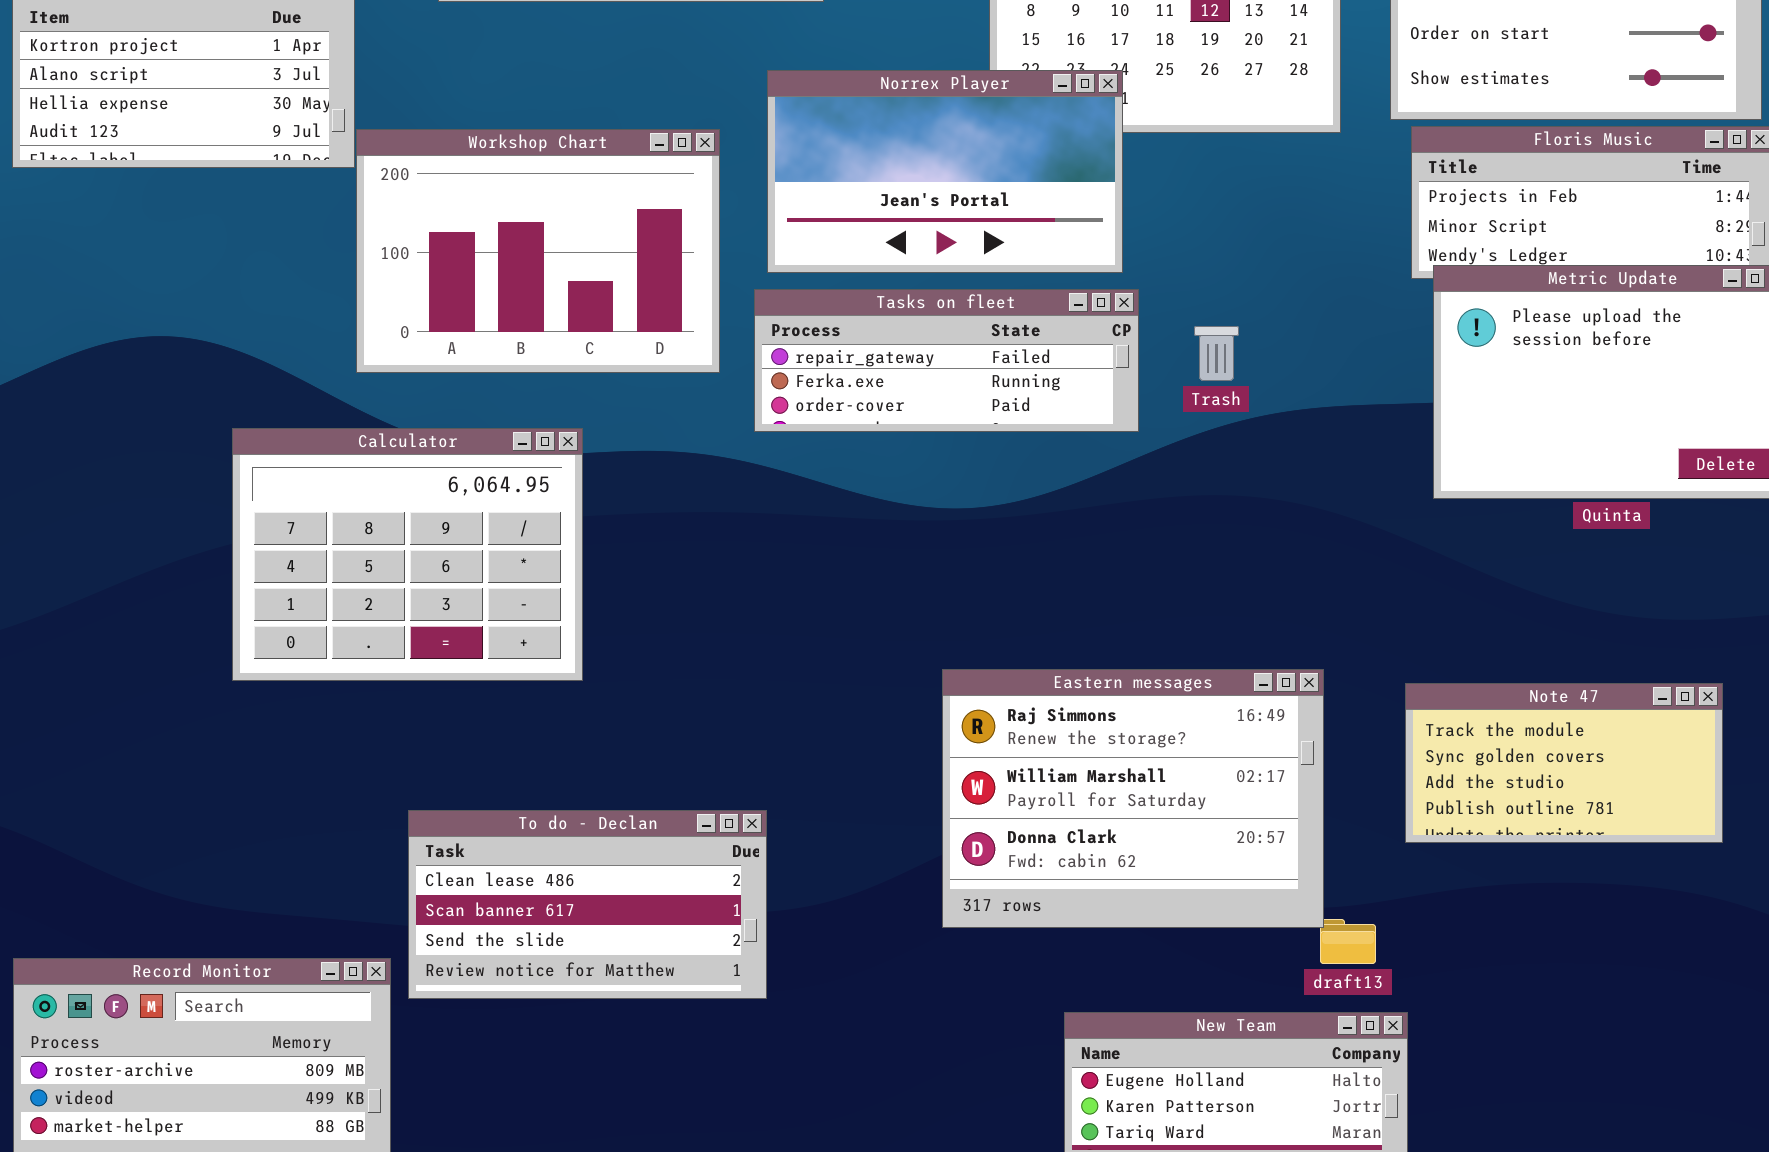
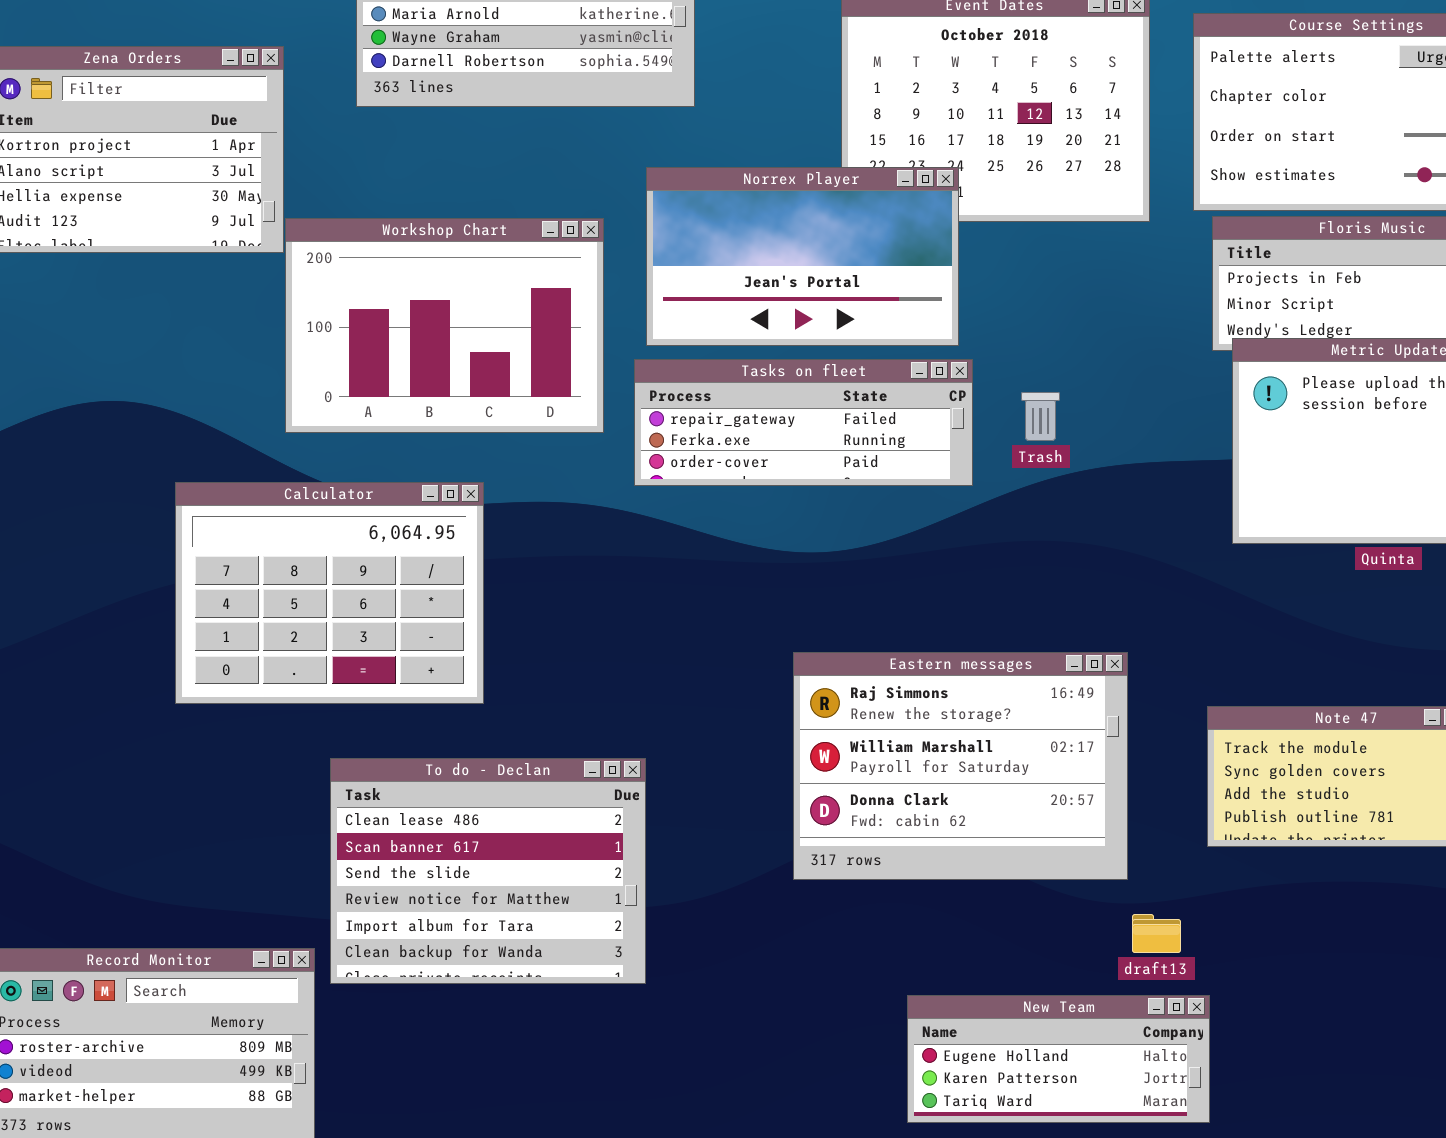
Eastern messages: [942,669,1324,928] -> [793,652,1128,880], moved
To do - Declan: [408,810,767,999] -> [330,758,646,984], resized

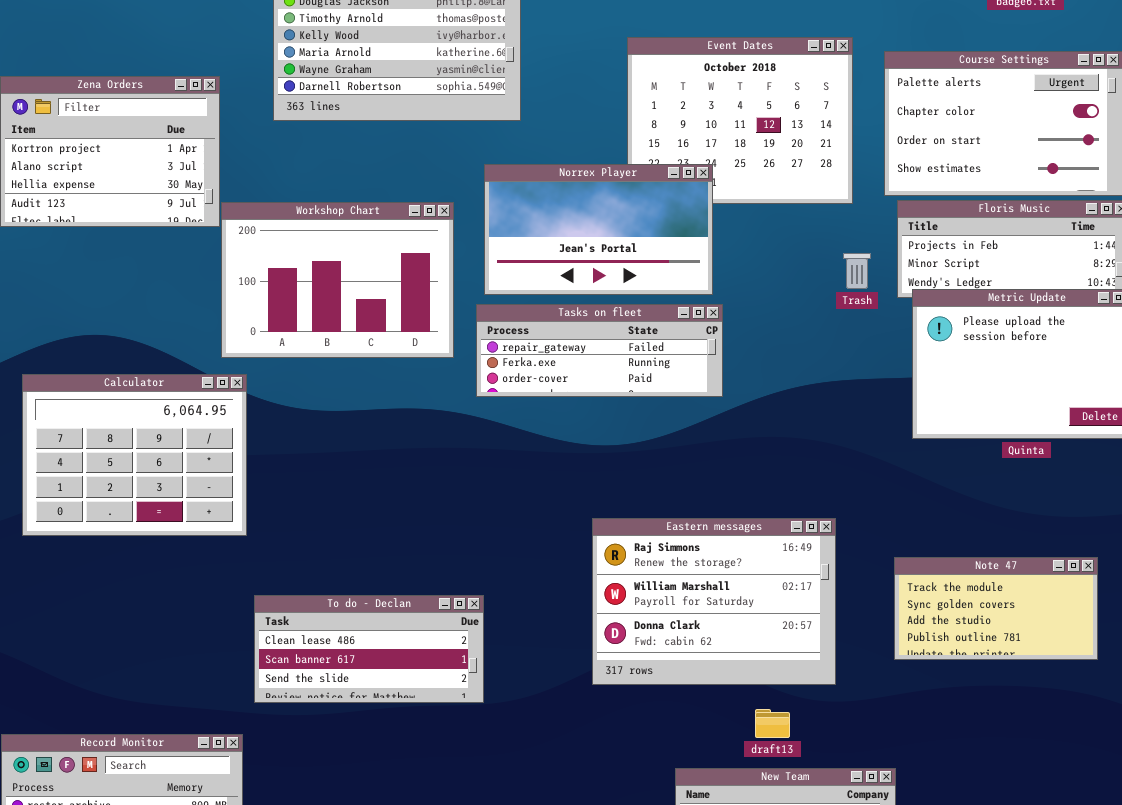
Trash: [1021,392,1060,441] -> [843,253,871,289], moved
Calculator: [175,482,484,704] -> [22,374,247,536], moved
To do - Declan: [330,758,646,984] -> [254,595,484,703], resized
draft13: [1132,914,1181,953] -> [755,709,790,738], moved

